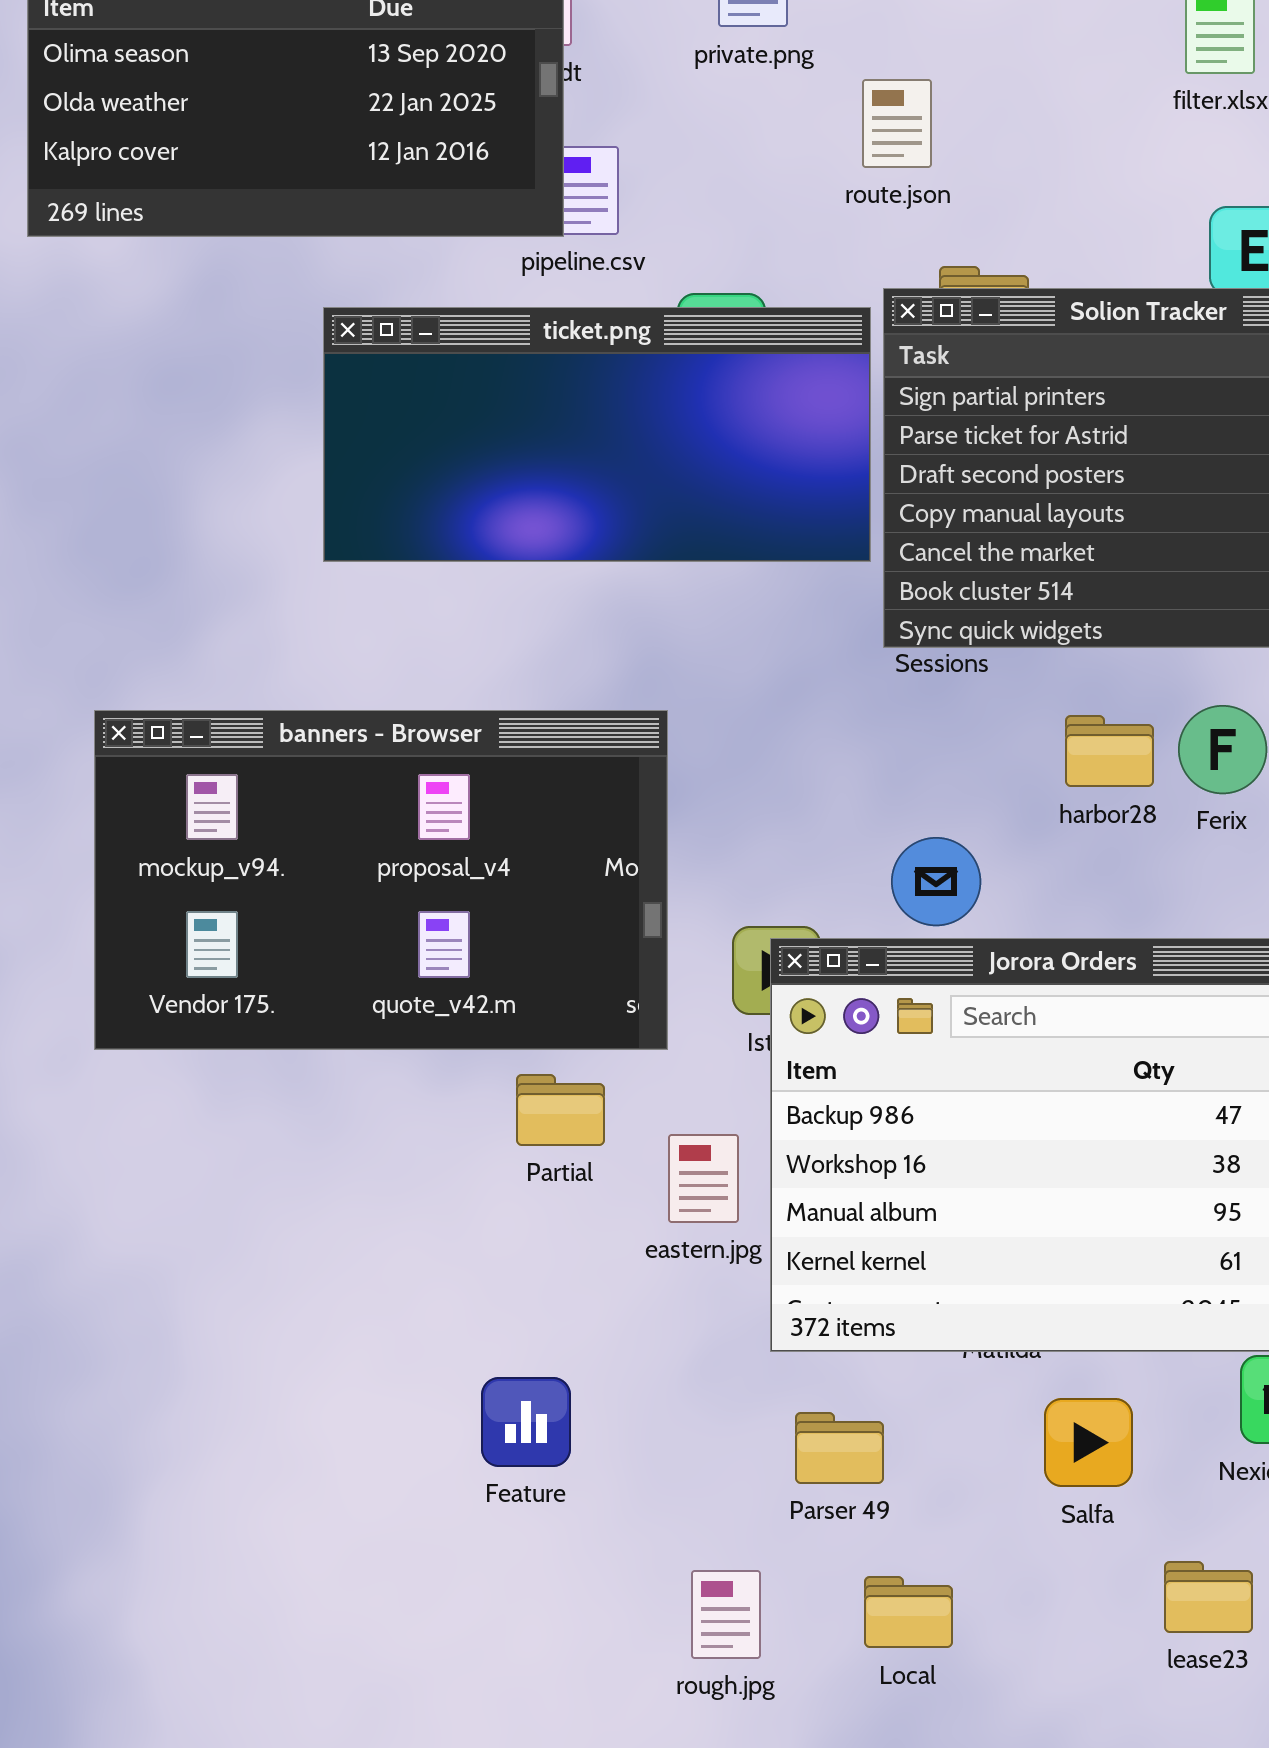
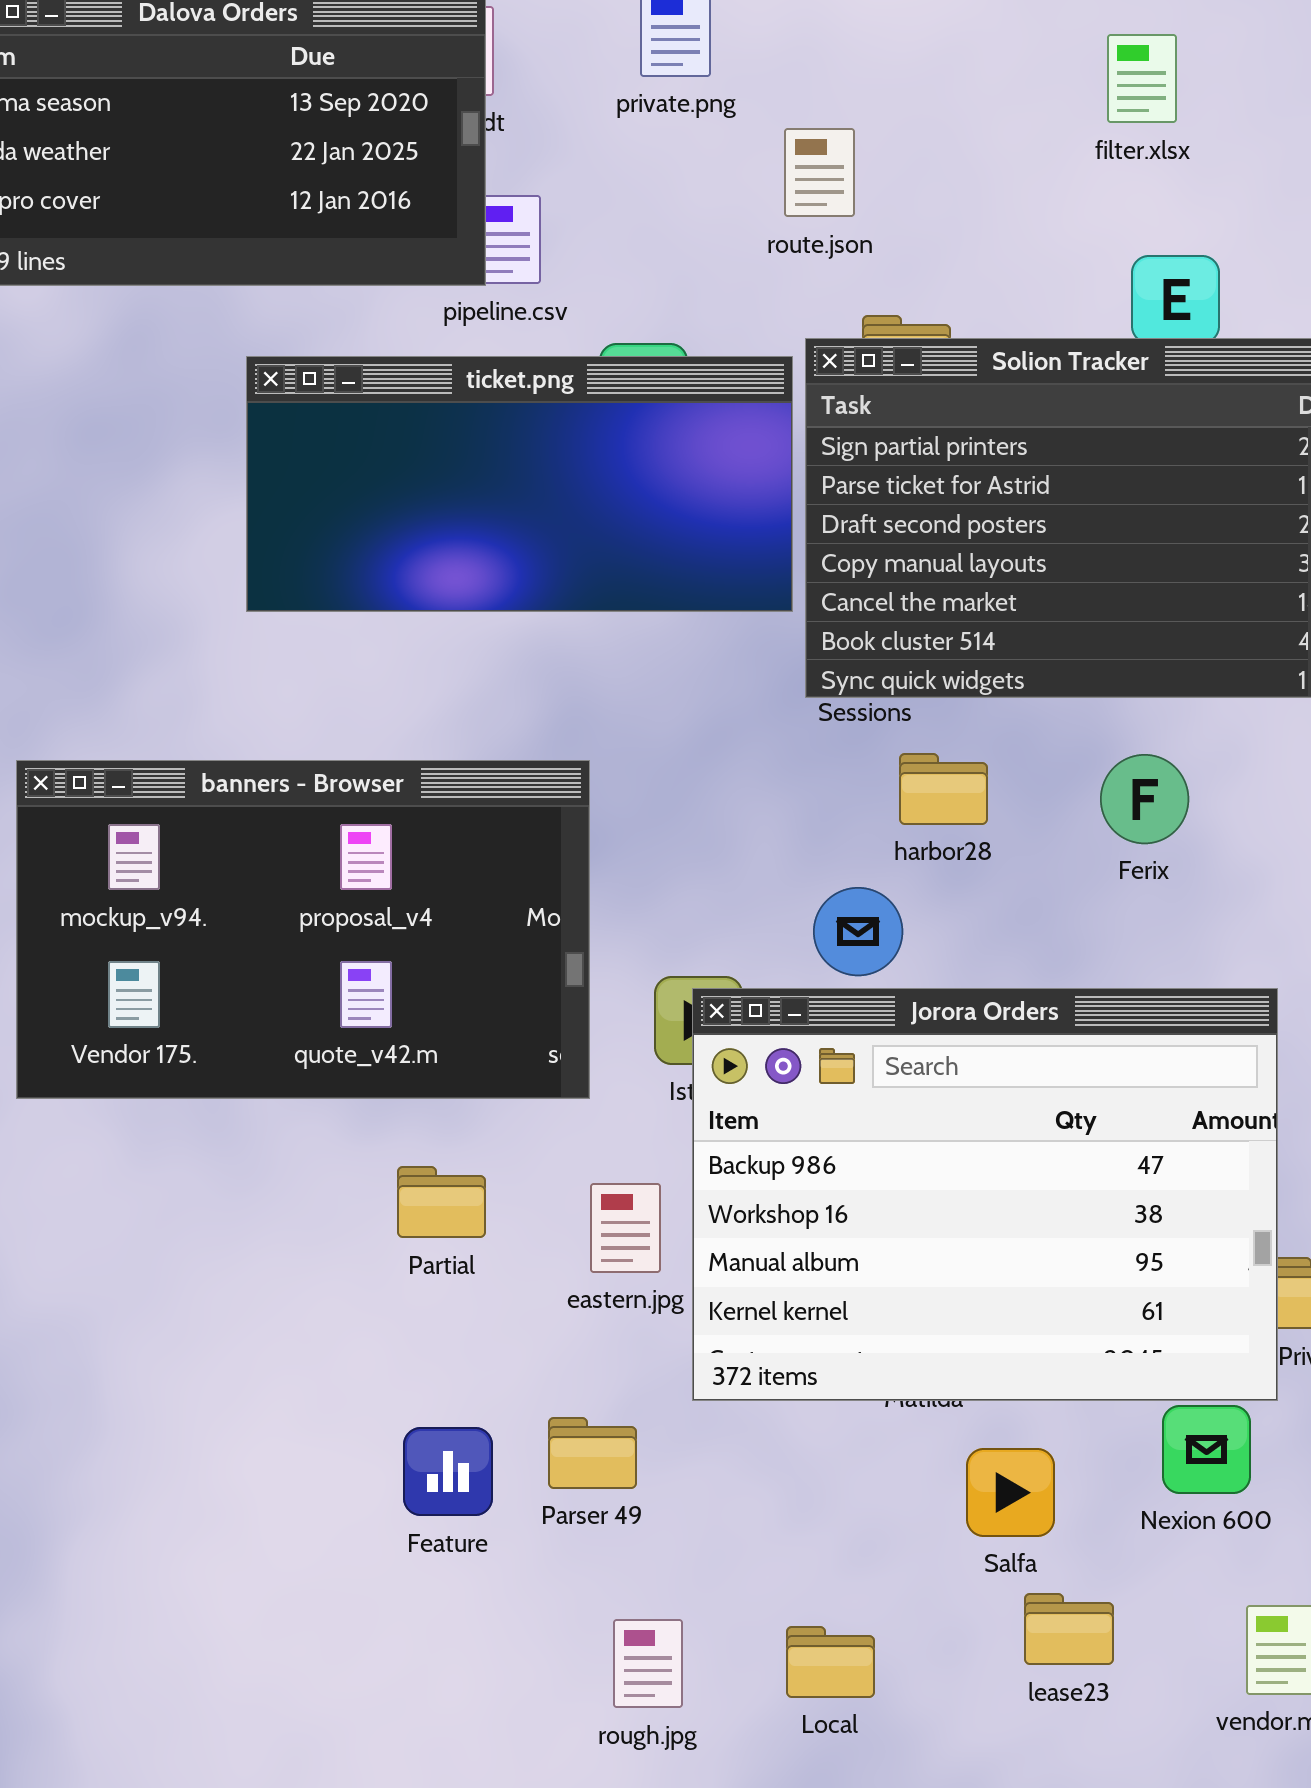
harbor28: [1065,715,1154,787] -> [899,753,988,825], moved
Partial: [516,1074,605,1146] -> [397,1166,486,1238], moved
Parser 49: [795,1412,884,1484] -> [548,1417,637,1489], moved
lease23: [1164,1561,1253,1633] -> [1024,1593,1114,1665], moved

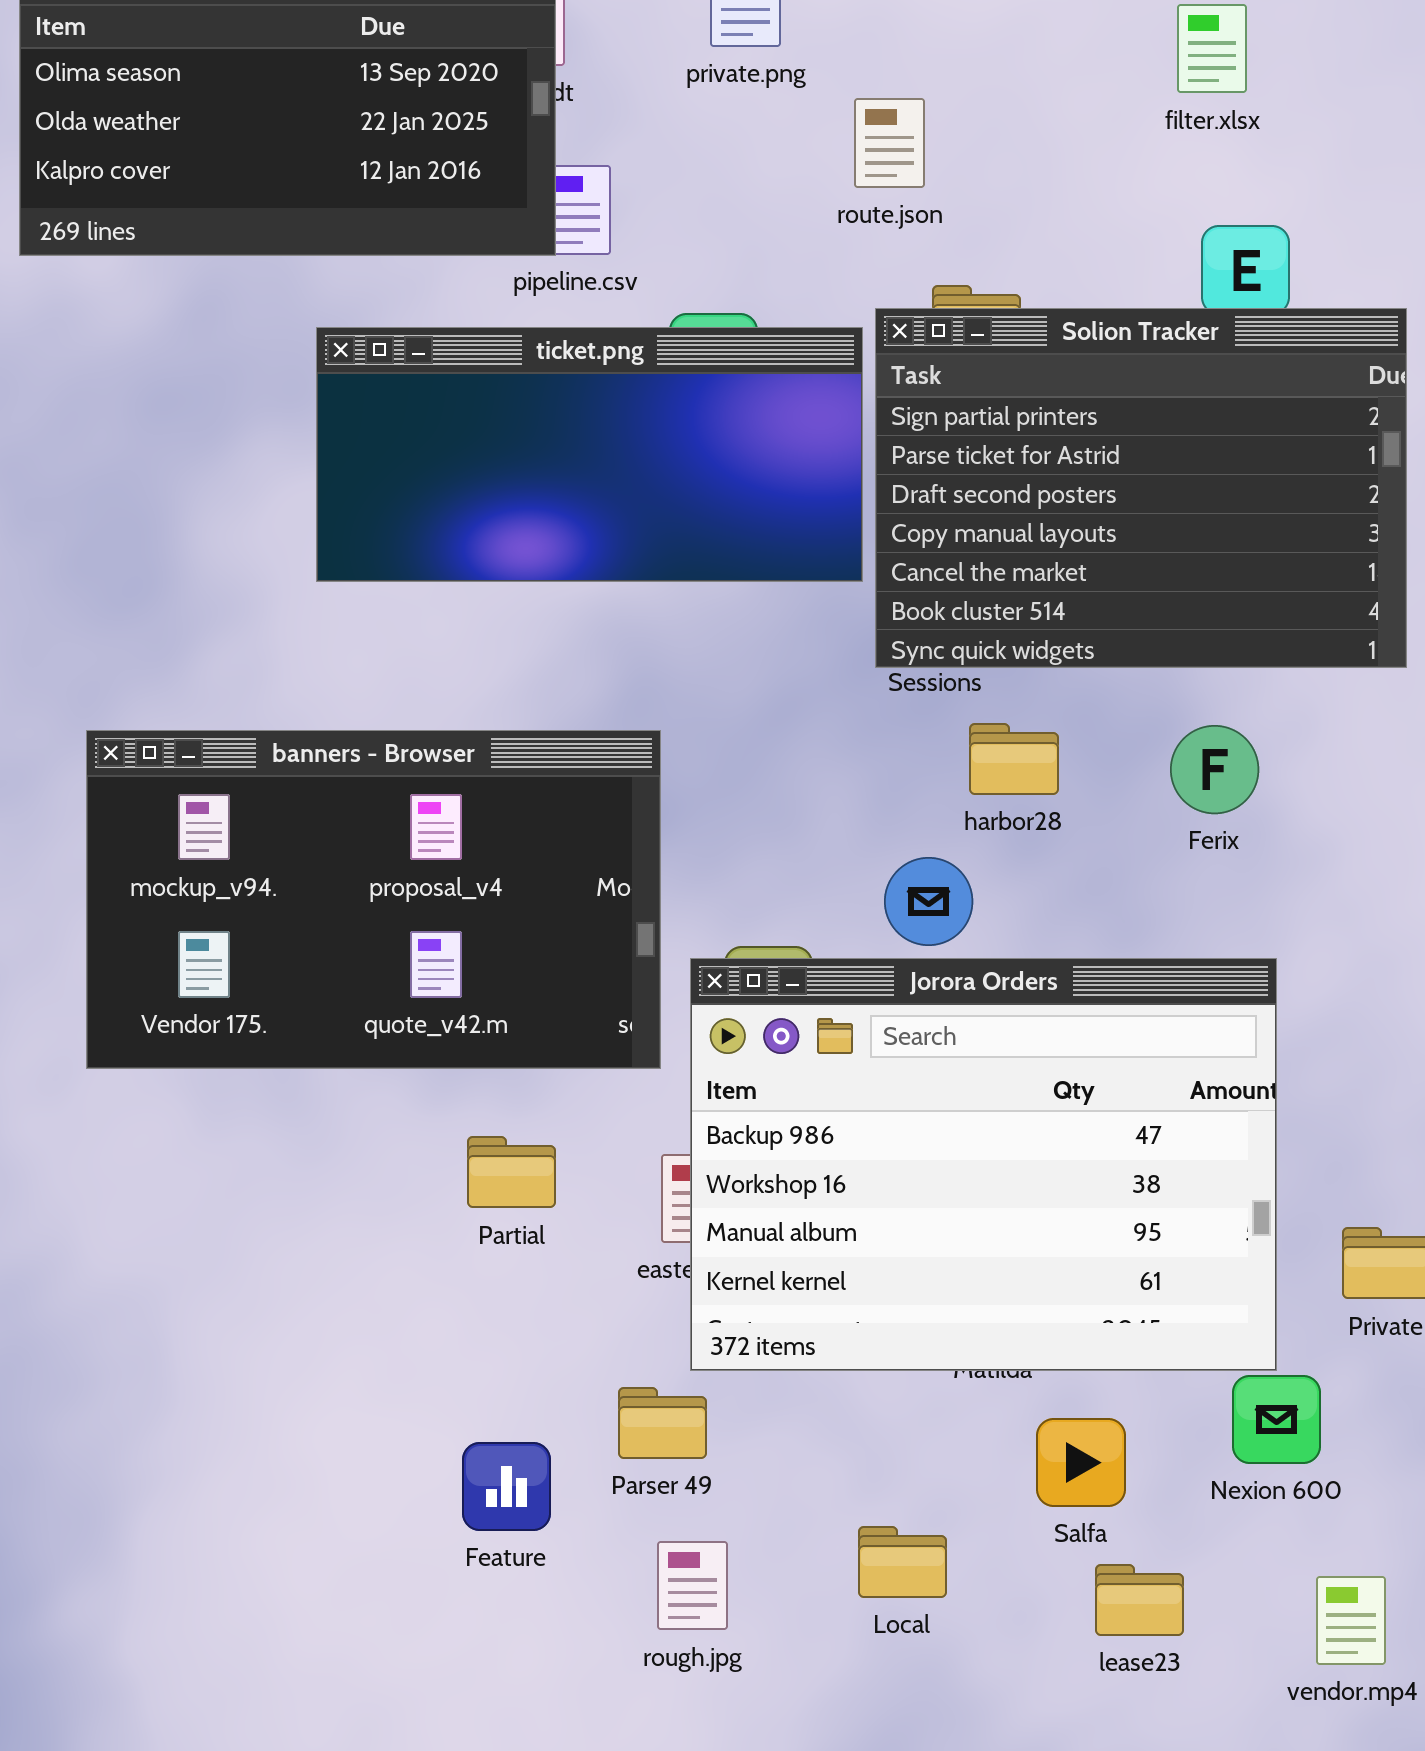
Jorora Orders: [692,988,1278,1401] -> [690,958,1277,1371], moved
Feature: [403,1427,493,1516] -> [462,1442,551,1531], moved
rough.jpg: [613,1619,683,1708] -> [657,1541,728,1630], moved
Local: [786,1626,875,1698] -> [858,1526,947,1598], moved

